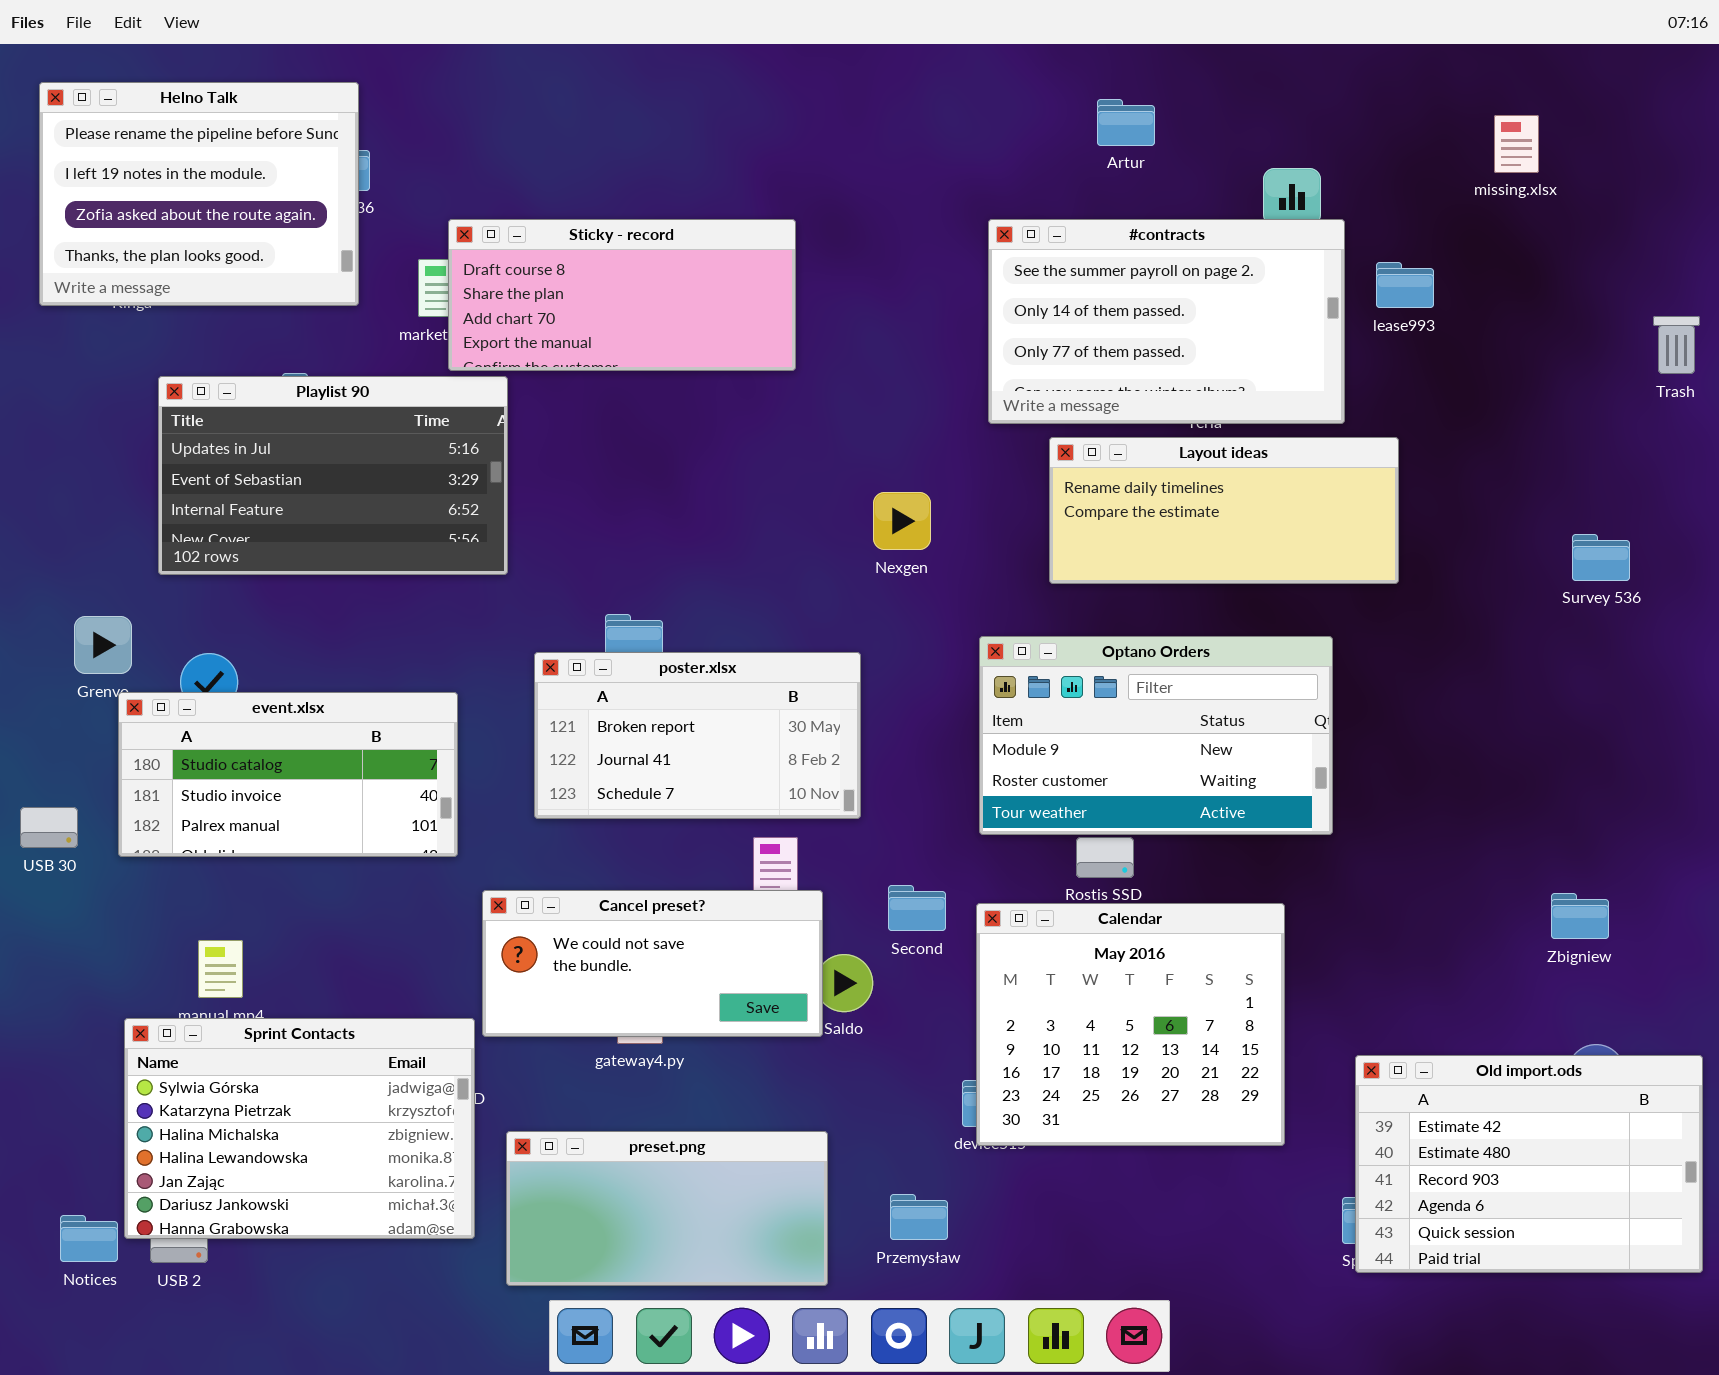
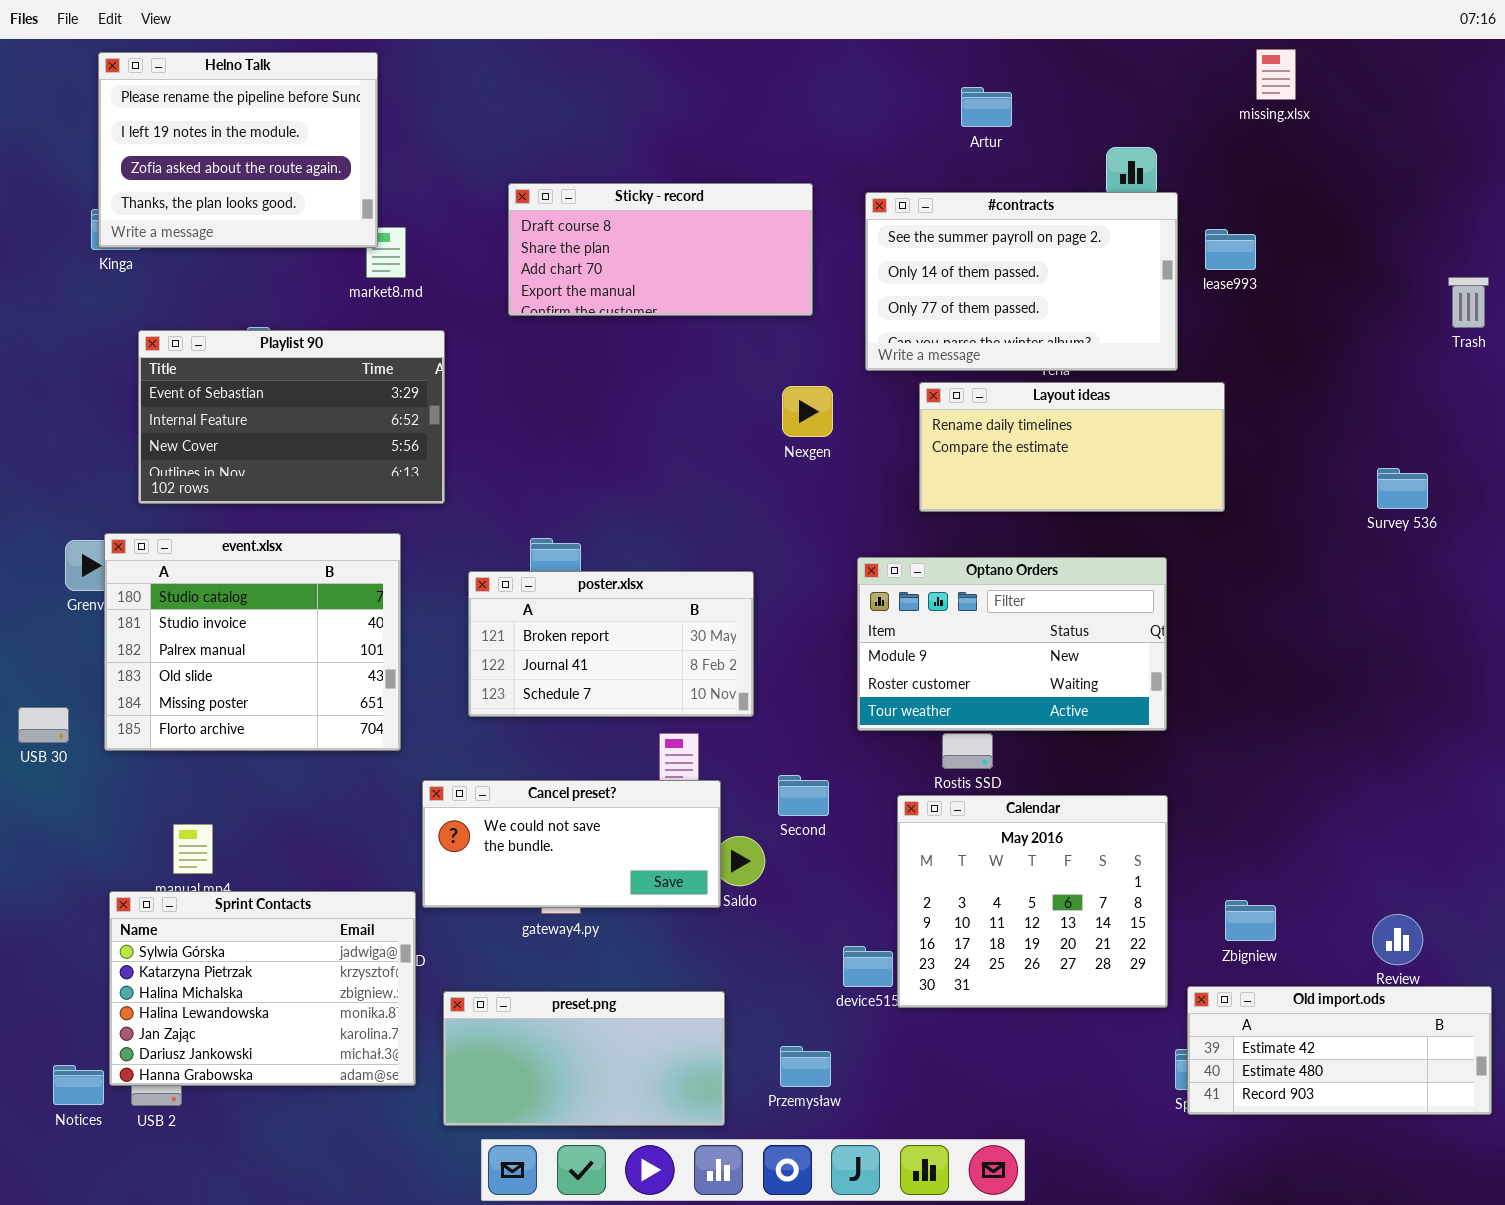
Helno Talk: [39,82,359,306] -> [98,52,378,248], moved
missing.xlsx: [1494,115,1539,173] -> [1256,49,1296,100], moved
Sticky - record: [448,219,796,371] -> [508,183,813,316], moved
Playlist 90: [158,376,508,575] -> [138,330,445,504], scrolled down 1 row
Nexgen: [873,492,931,550] -> [782,386,833,437], moved
event.xlsx: [118,692,458,857] -> [104,533,401,751], resized
Zbigniew: [1551,893,1609,939] -> [1225,900,1276,941], moved
Calendar: [976,903,1285,1146] -> [897,795,1168,1008], moved
Old import.ods: [1355,1055,1703,1273] -> [1187,986,1492,1115], resized

